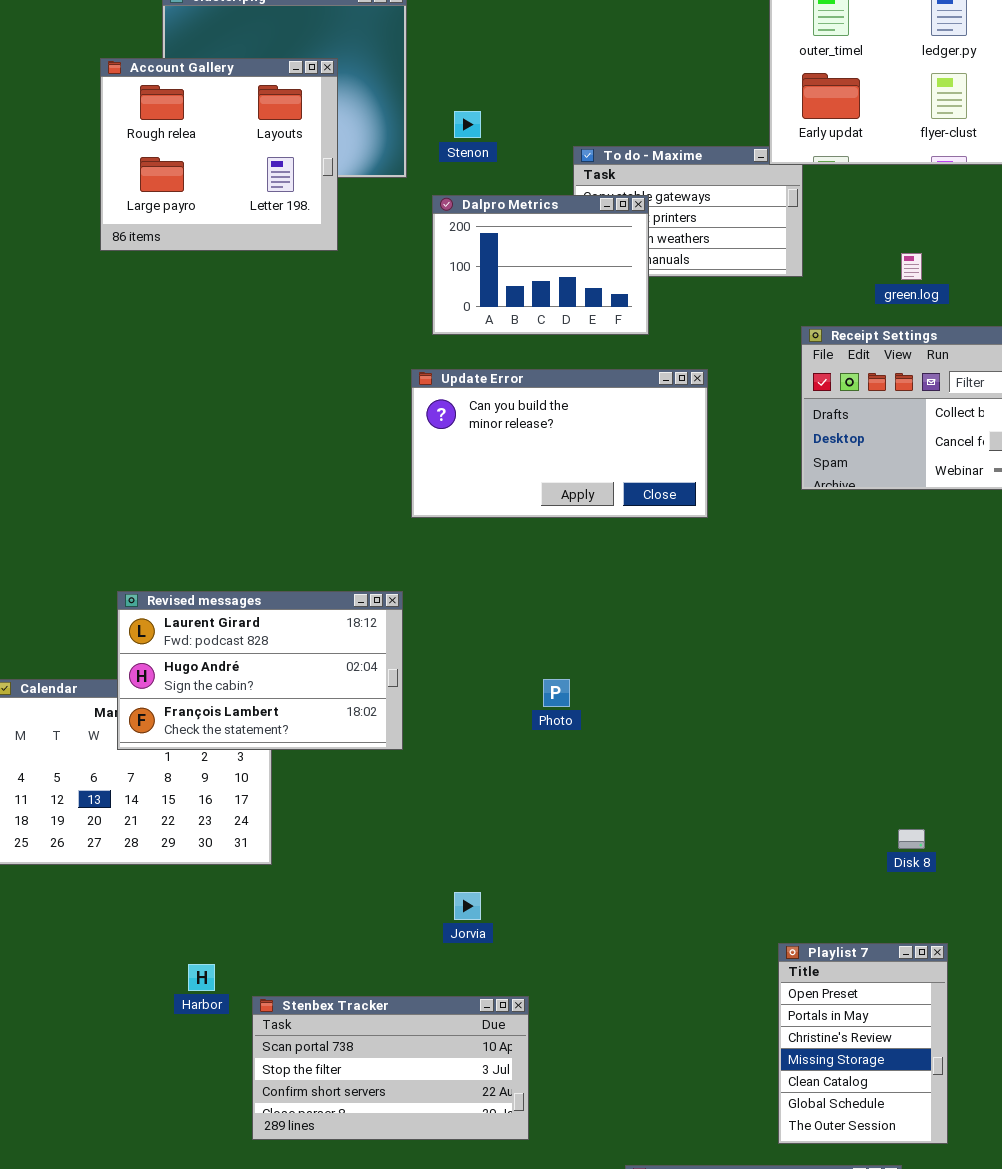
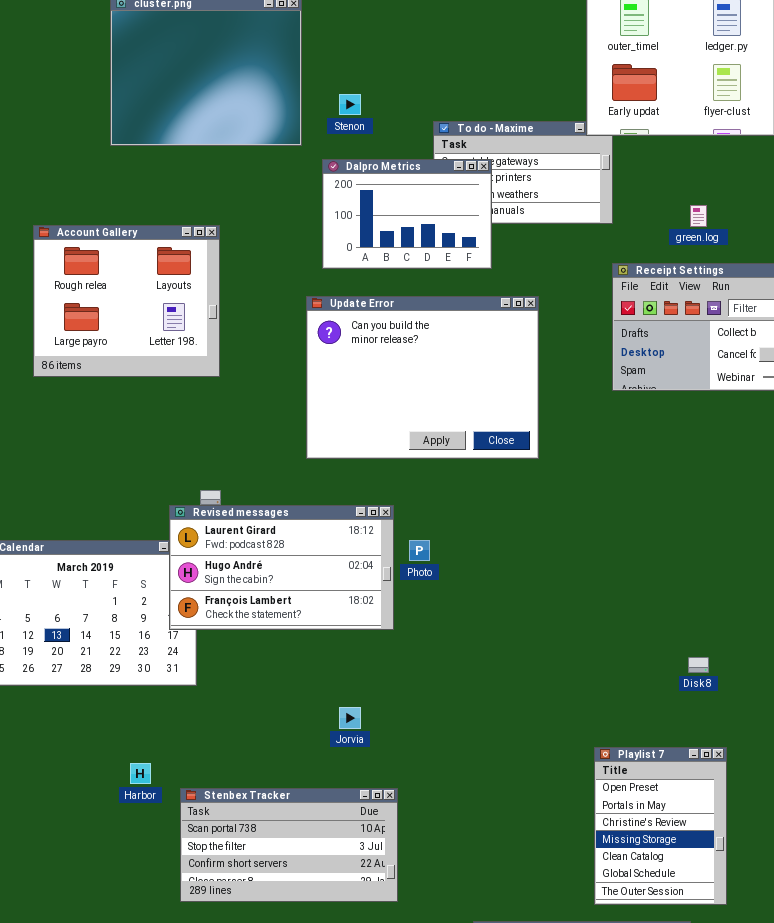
Account Gallery: [100,58,338,251] -> [33,225,220,377], moved
Update Error: [411,369,708,518] -> [306,296,539,459], resized
Revised messages: [117,591,403,750] -> [169,505,394,630], moved

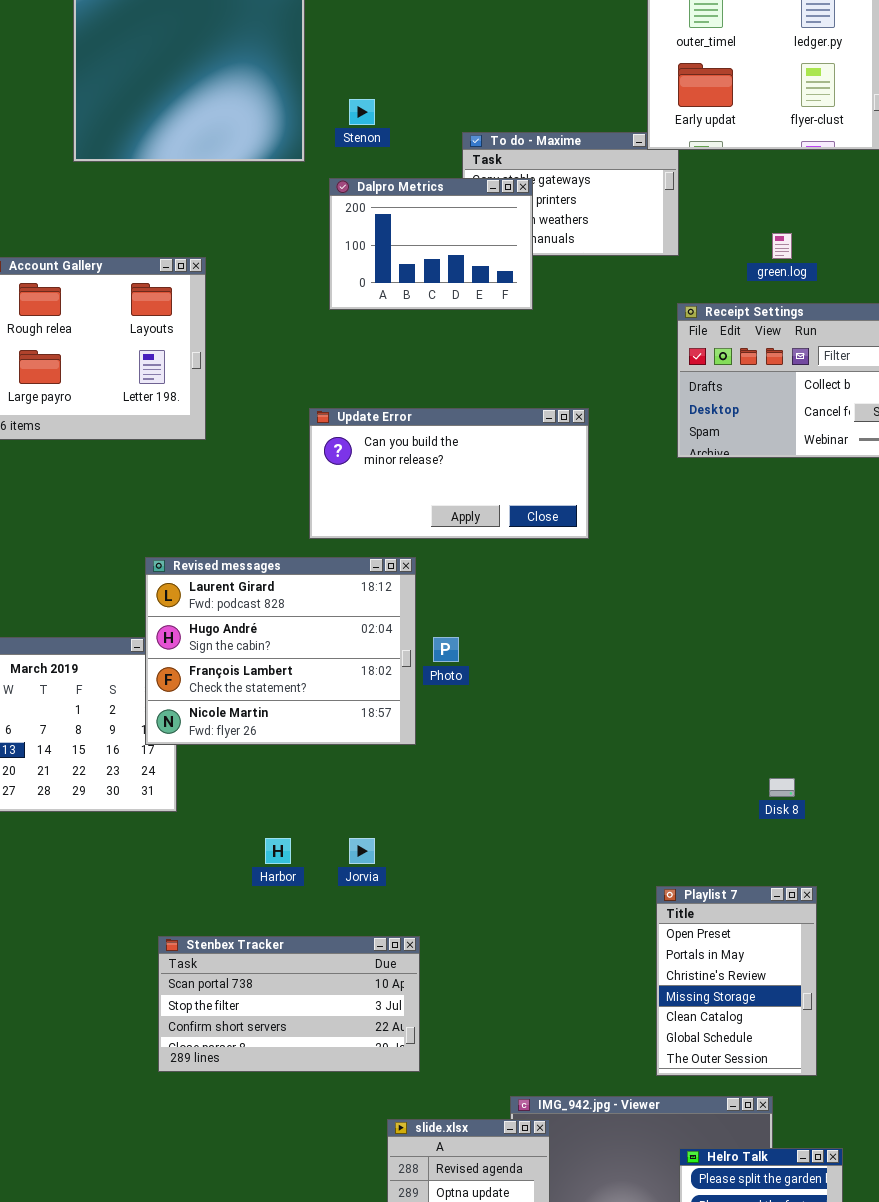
Update Error: [306,296,539,459] -> [309,408,589,539], resized
Revised messages: [169,505,394,630] -> [145,557,416,745], resized
Harbor: [130,763,151,784] -> [265,838,291,864], moved

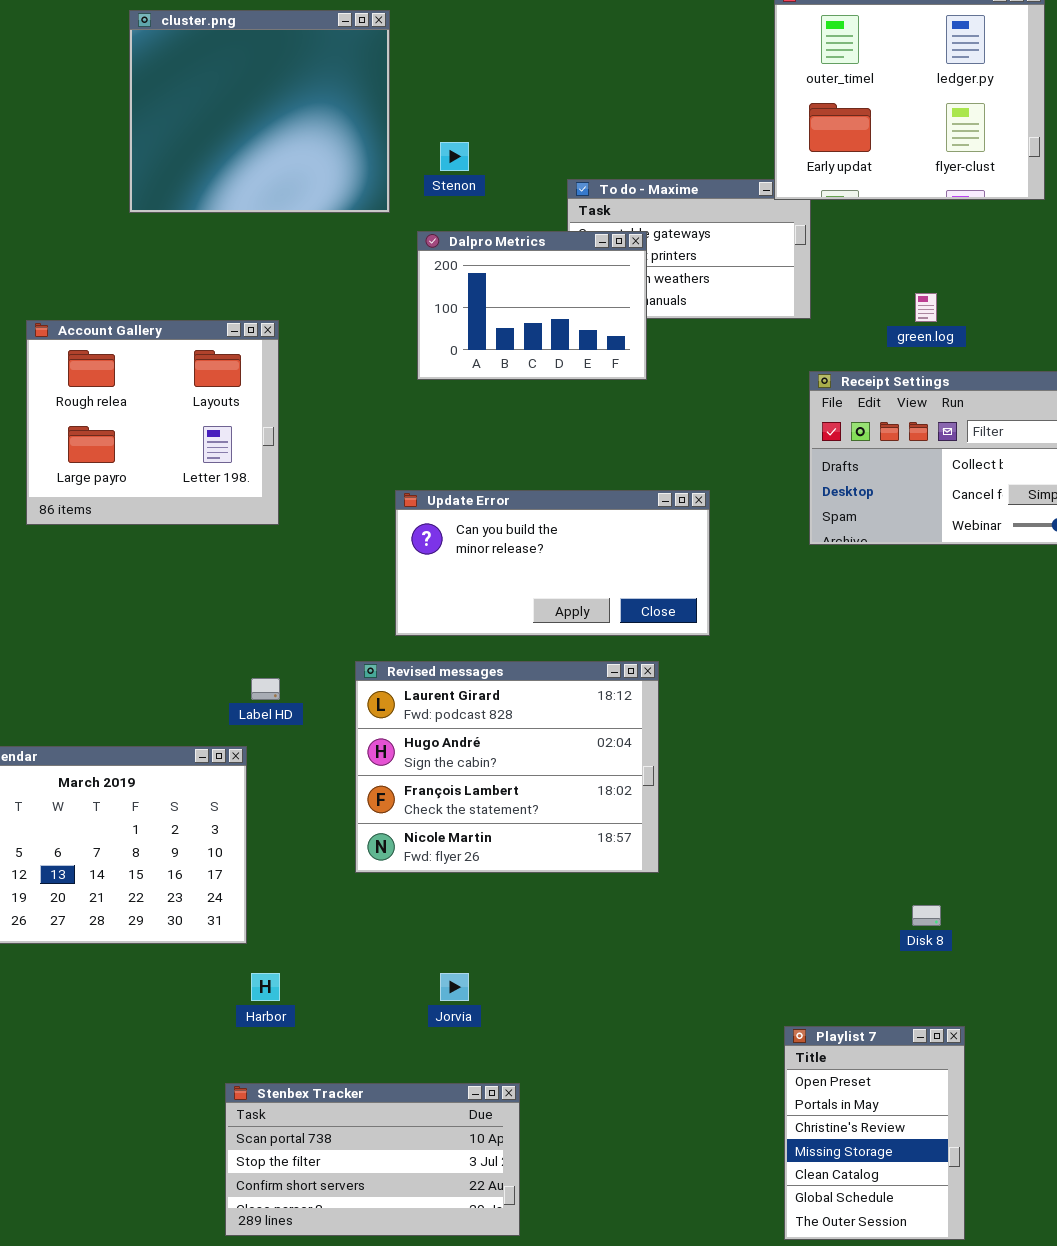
Revised messages: [145,557,416,745] -> [355,661,659,873], moved
Harbor: [265,838,291,864] -> [251,973,280,1001], moved

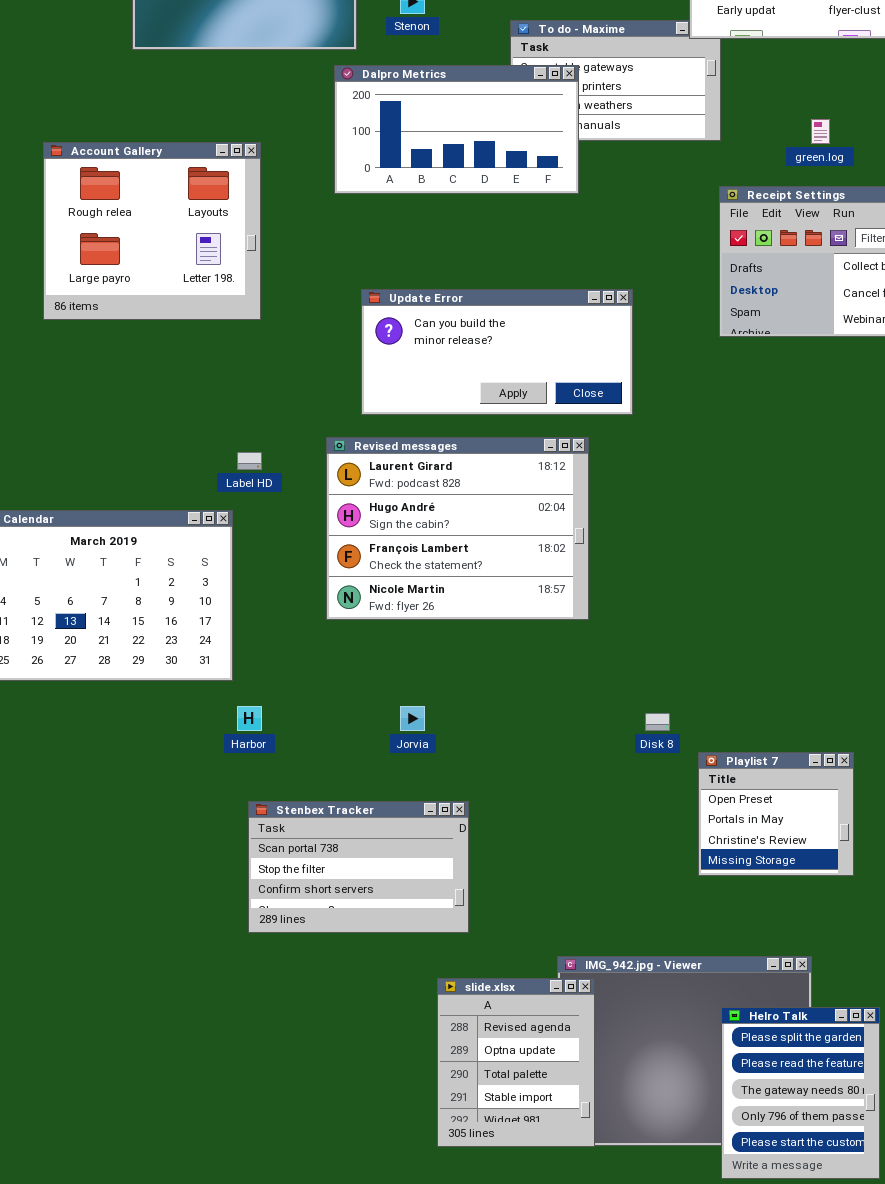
Dalpro Metrics: [417,231,647,380] -> [334,65,579,194], resized
Disk 8: [912,905,941,926] -> [645,713,670,731], moved
Playlist 7: [784,1026,965,1240] -> [698,752,854,876], resized
Stenbex Tracker: [225,1083,520,1236] -> [248,801,469,933], resized

